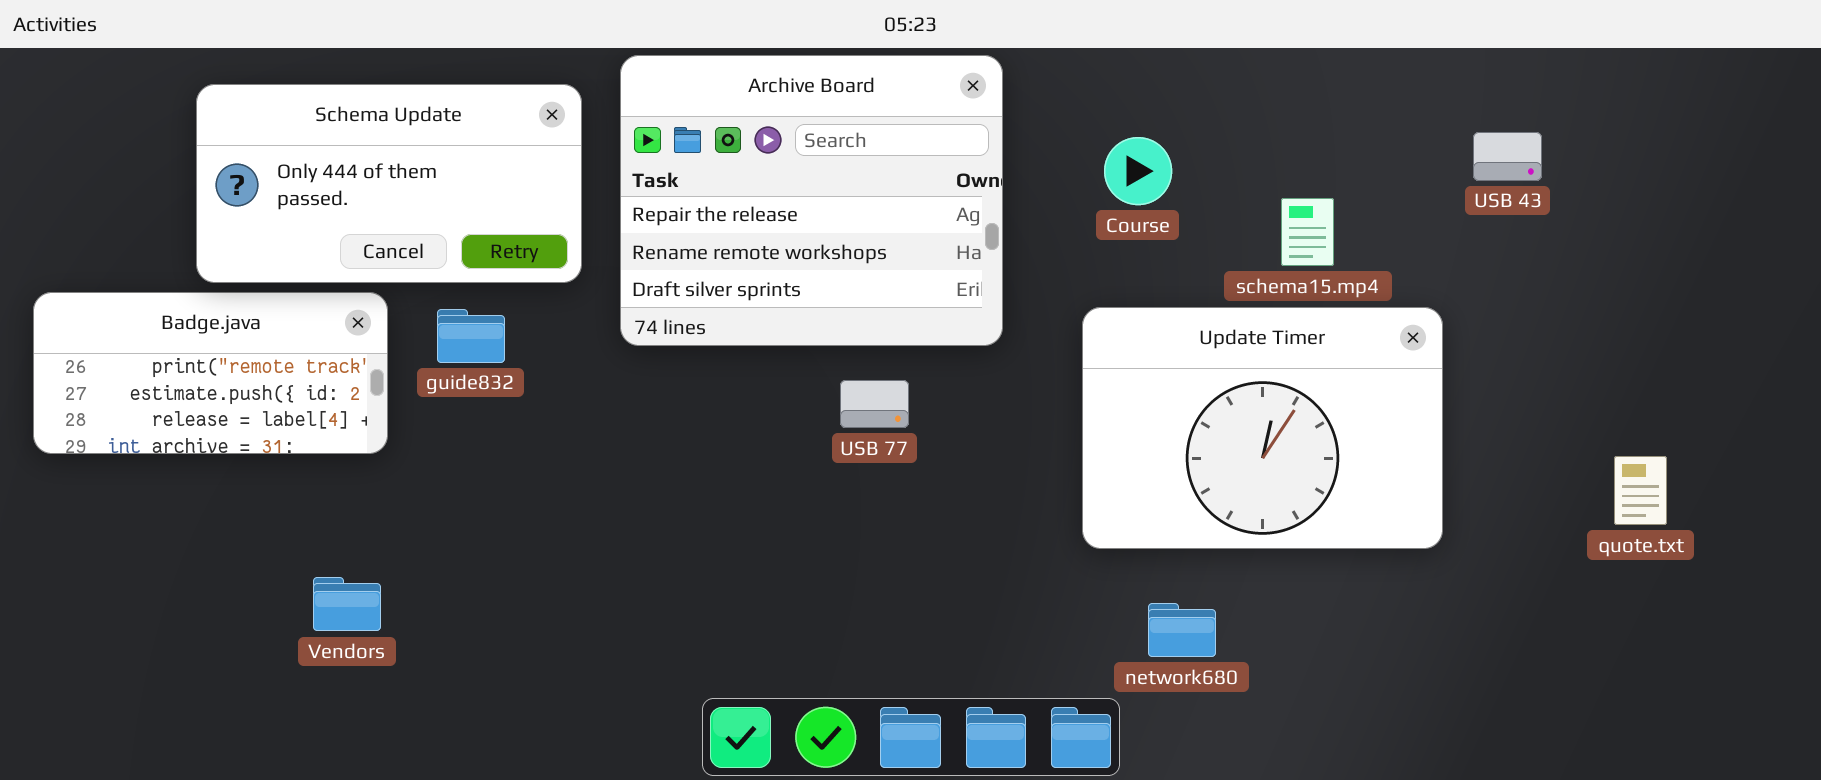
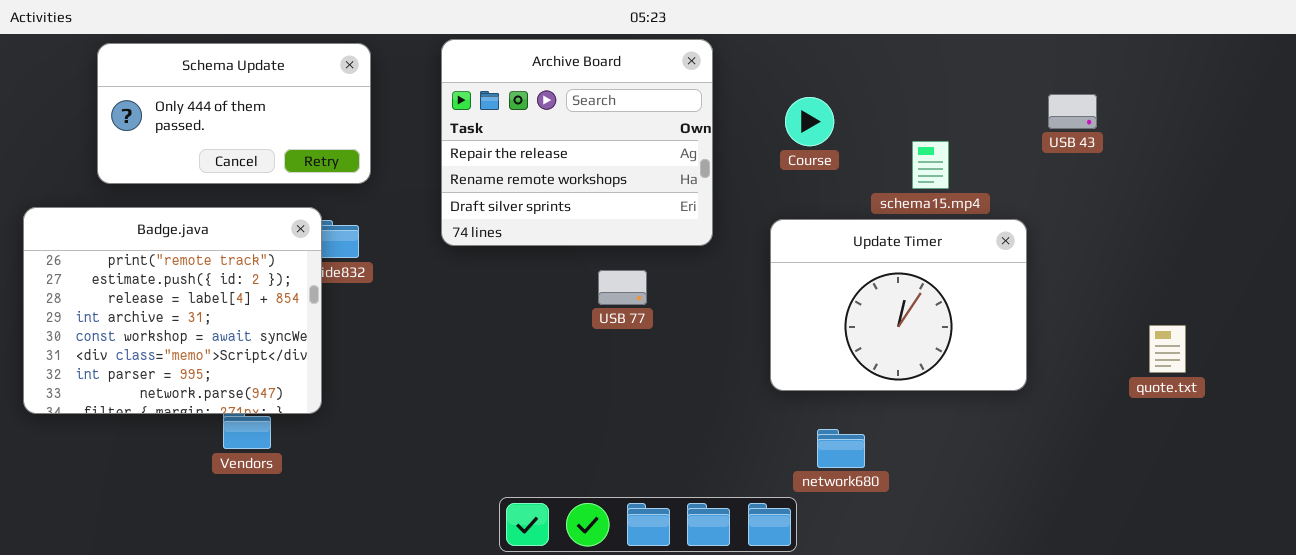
Schema Update: [196,84,582,283] -> [97,43,371,184], moved
Badge.java: [33,292,388,454] -> [23,207,322,414], resized

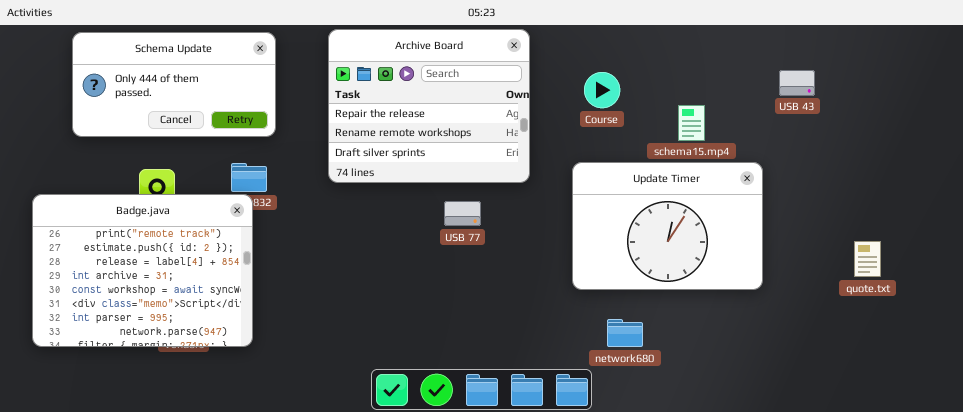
Badge.java: [23,207,322,414] -> [32,194,253,347], moved

